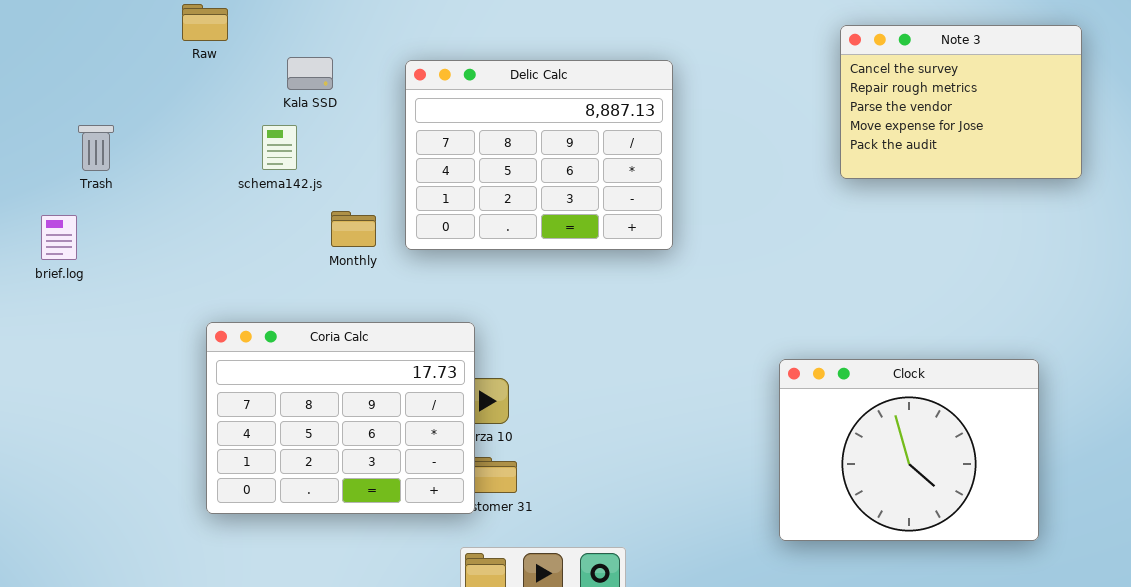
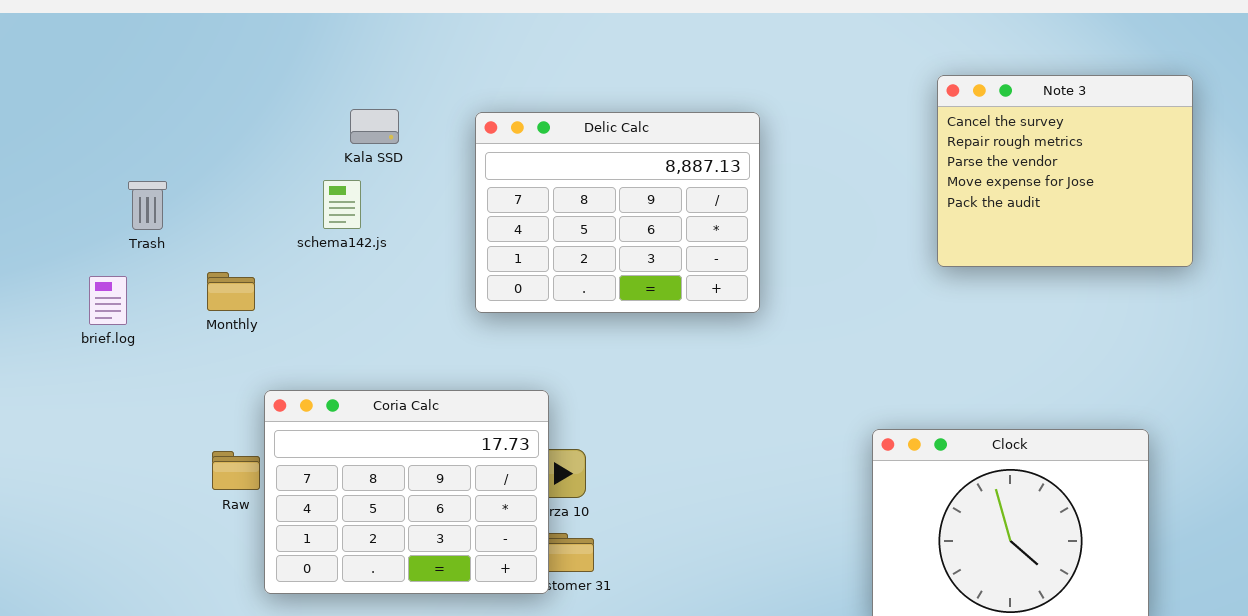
Raw: [182,4,228,41] -> [212,451,260,490], moved
Note 3: [840,25,1082,179] -> [937,75,1193,267], resized
Monthly: [331,211,376,247] -> [207,272,255,311], moved

